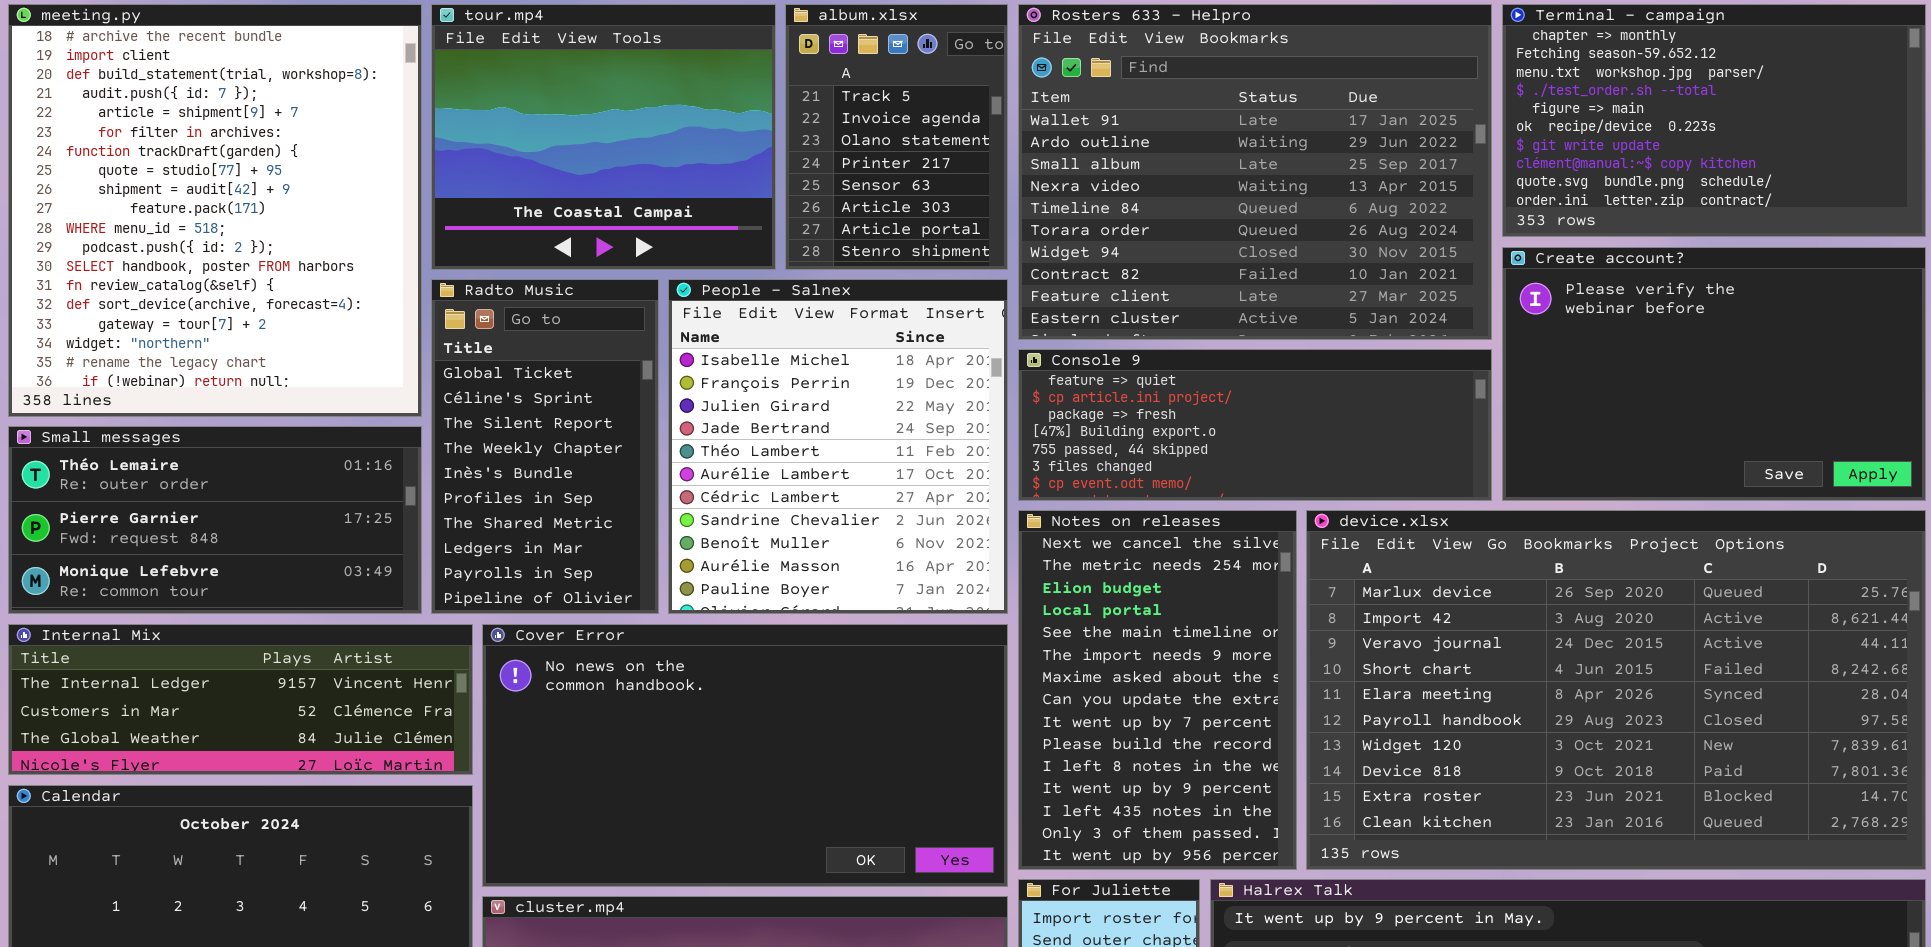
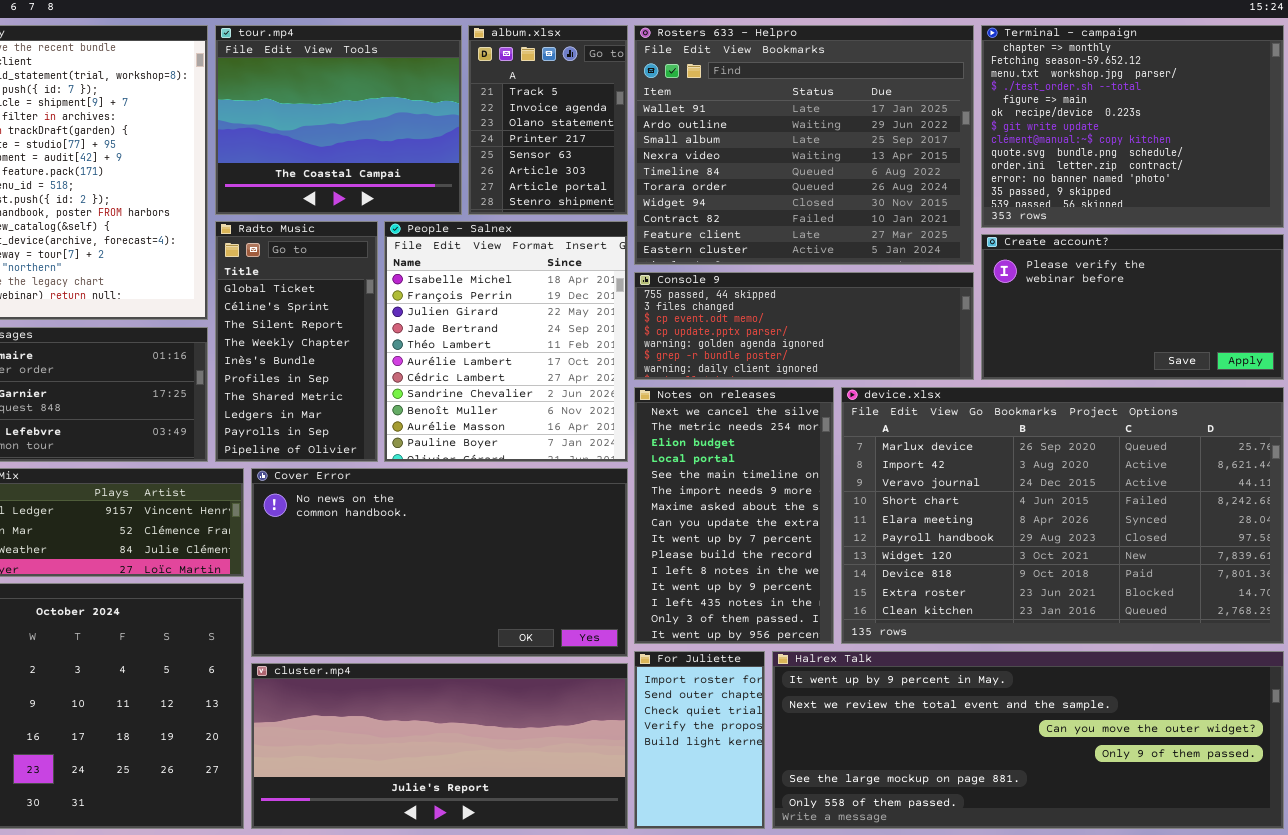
Terminal - campaign: [1502,4,1926,237] -> [981,25,1284,228], resized
Create account?: [1502,247,1926,501] -> [981,234,1284,380], resized
Console 9: [1018,349,1492,501] -> [634,272,974,380], scrolled down 4 rows

